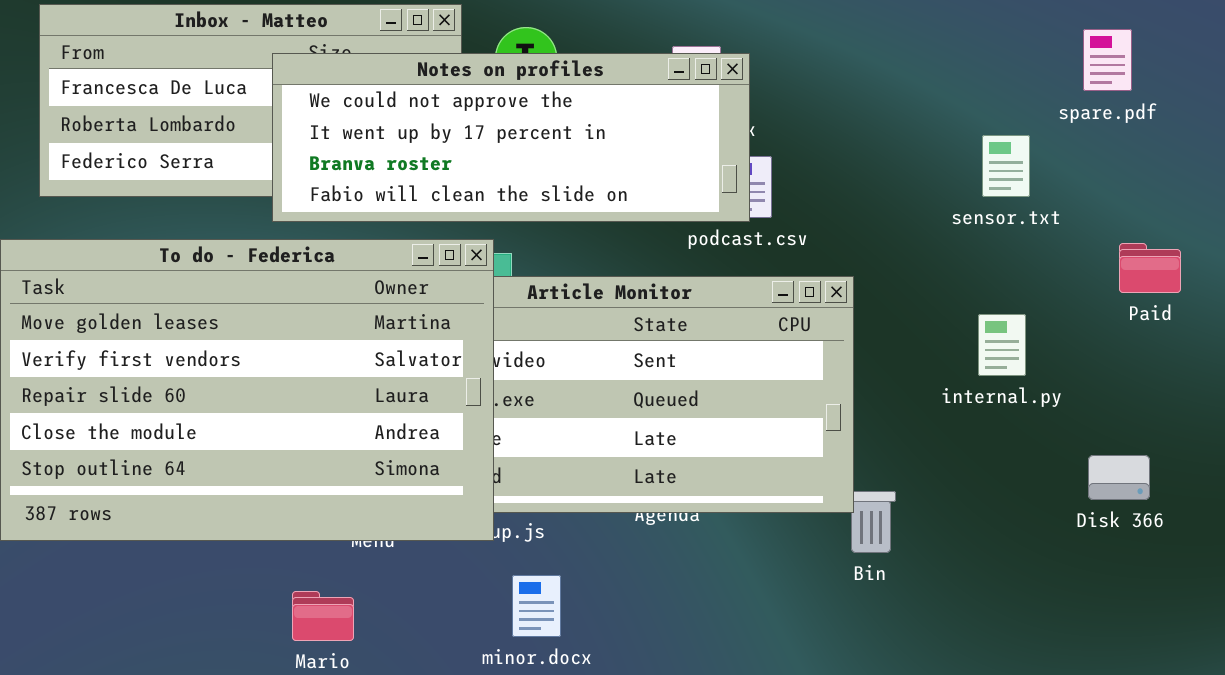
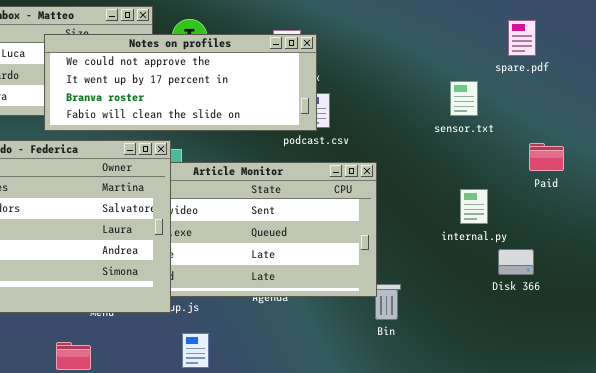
internal.py: [978,314,1026,376] -> [460,189,488,224], moved
Disk 366: [1088,455,1150,500] -> [498,249,534,275], moved

